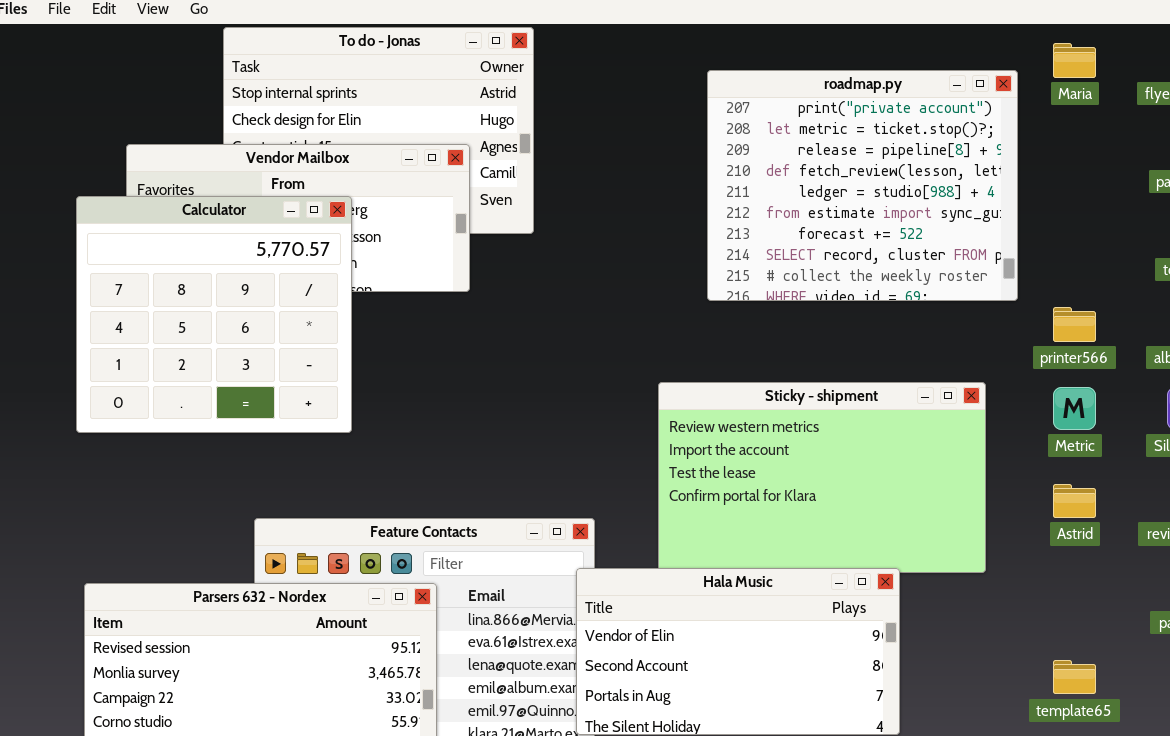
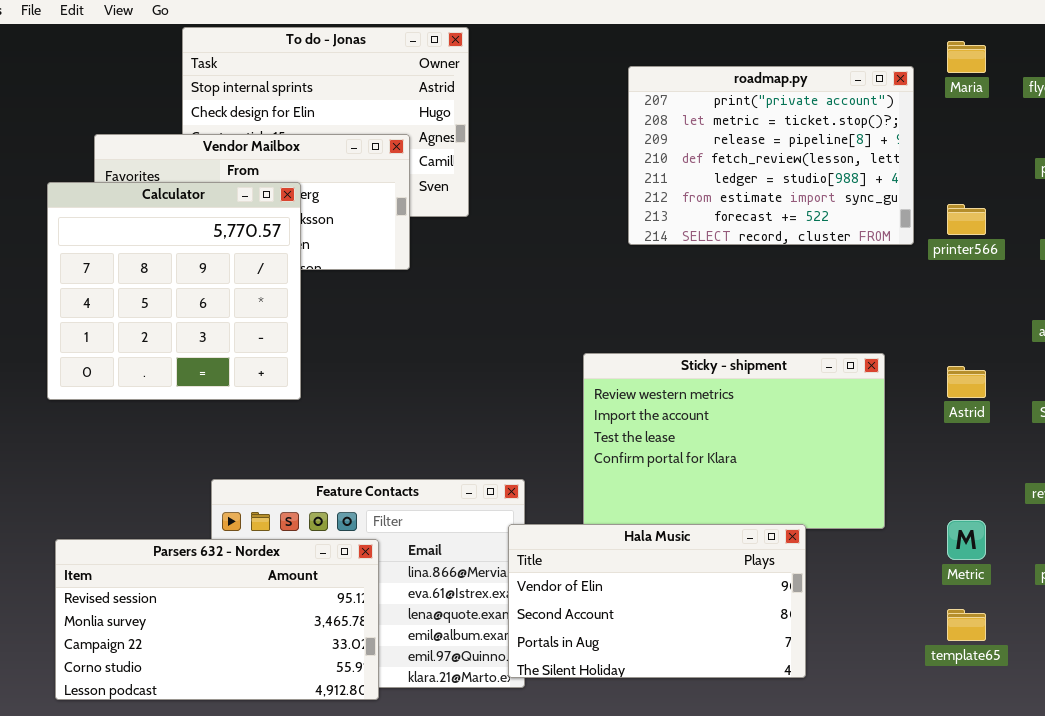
roadmap.py: [707,70,1018,301] -> [628,66,914,245], resized
printer566: [1053,307,1096,342] -> [947,204,986,235], moved
Metric: [1053,387,1096,430] -> [947,520,986,560], moved
Astrid: [1053,484,1096,518] -> [947,366,986,398], moved

